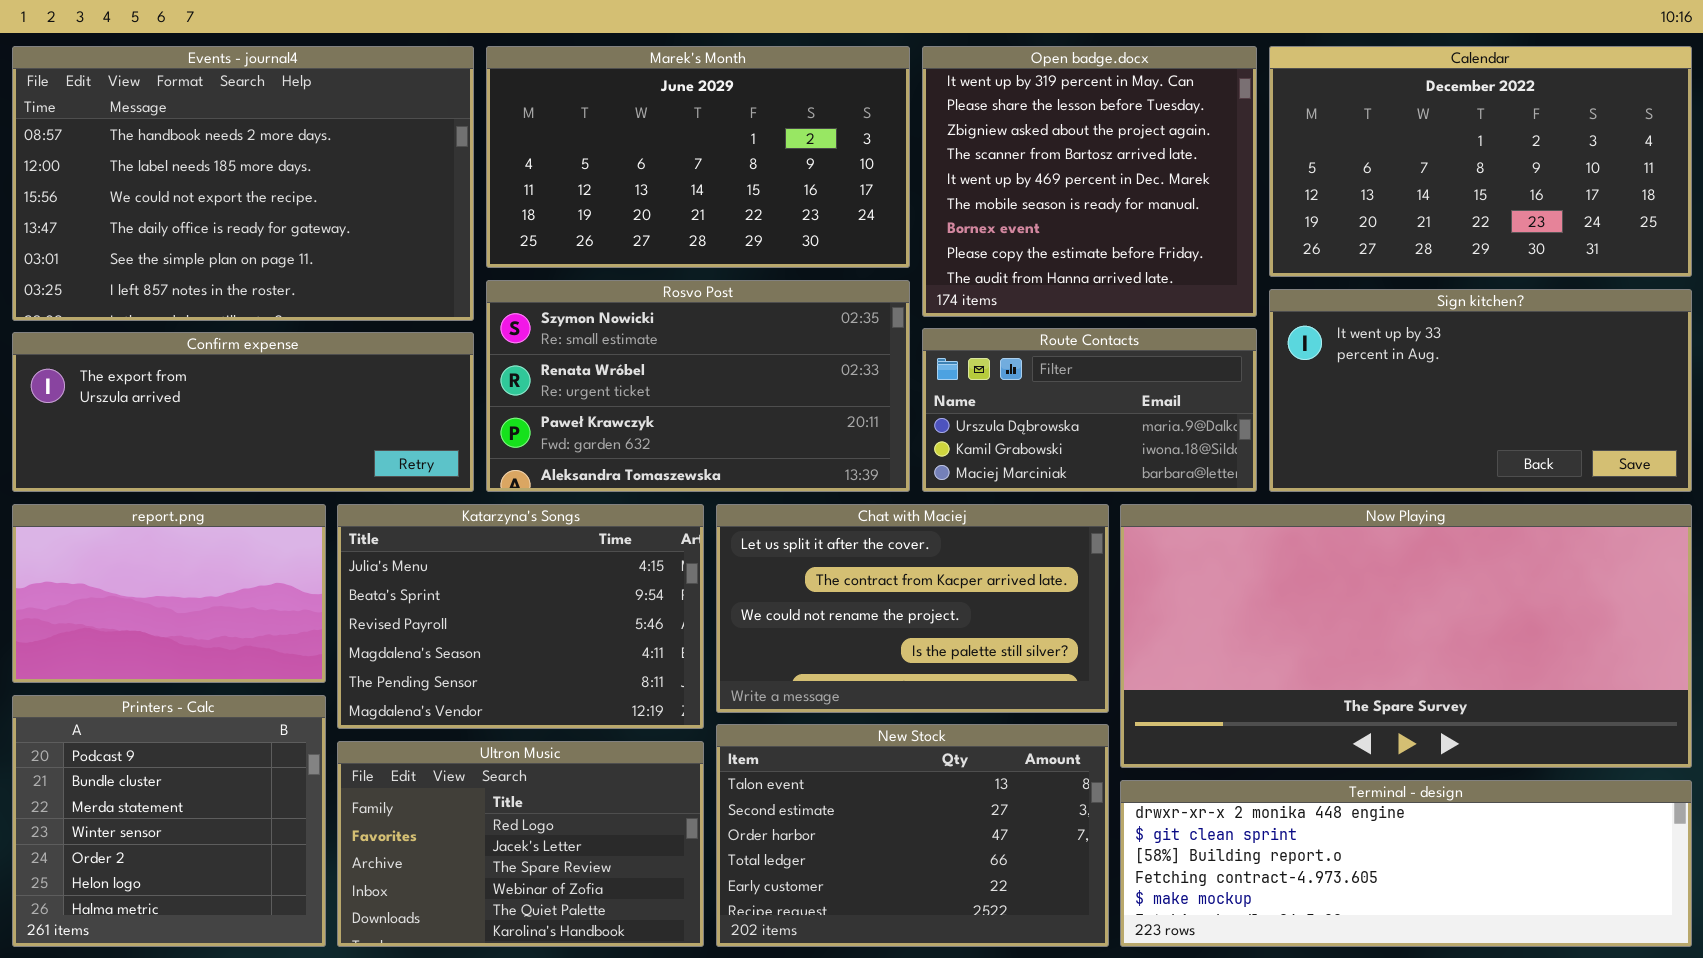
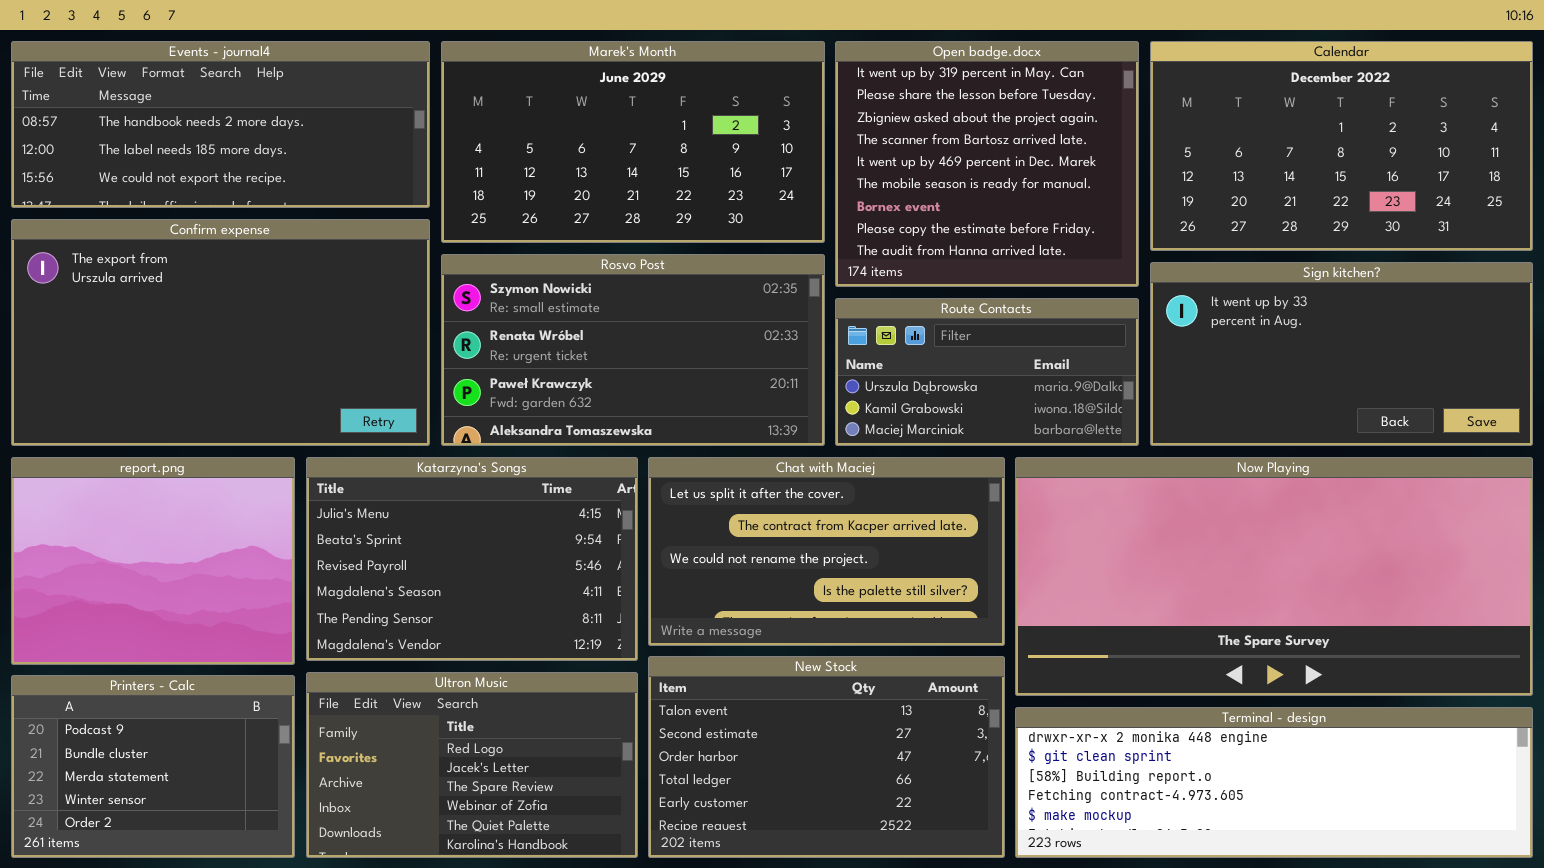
Events - journal4: [12,46,474,321] -> [11,41,430,208], resized
Confirm expense: [12,332,474,492] -> [11,219,430,446], resized
report.png: [12,504,326,683] -> [11,457,295,665], resized
Printers - Calc: [12,695,326,947] -> [11,675,295,858], resized

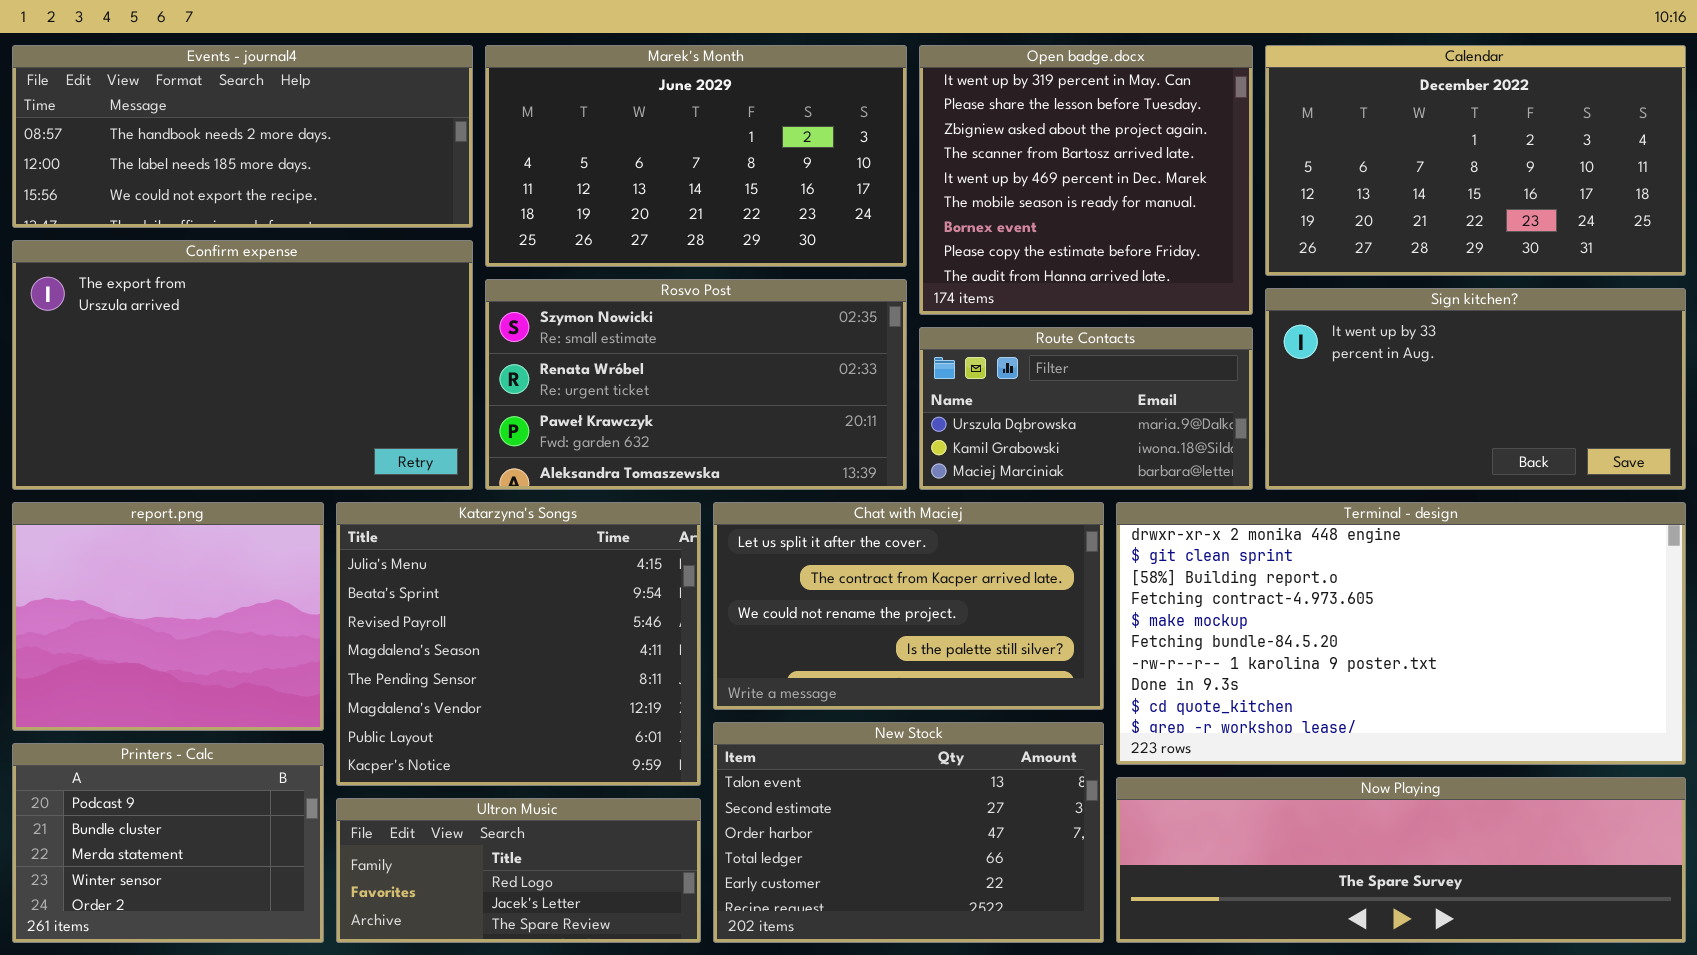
Katarzyna's Songs: [306,457,638,661] -> [336,502,701,786], resized
Now Playing: [1015,457,1533,696] -> [1116,777,1686,943], moved, resized
Ultron Music: [306,672,638,858] -> [336,798,701,943], resized
Terminal - design: [1015,707,1533,858] -> [1116,502,1686,765], moved, resized

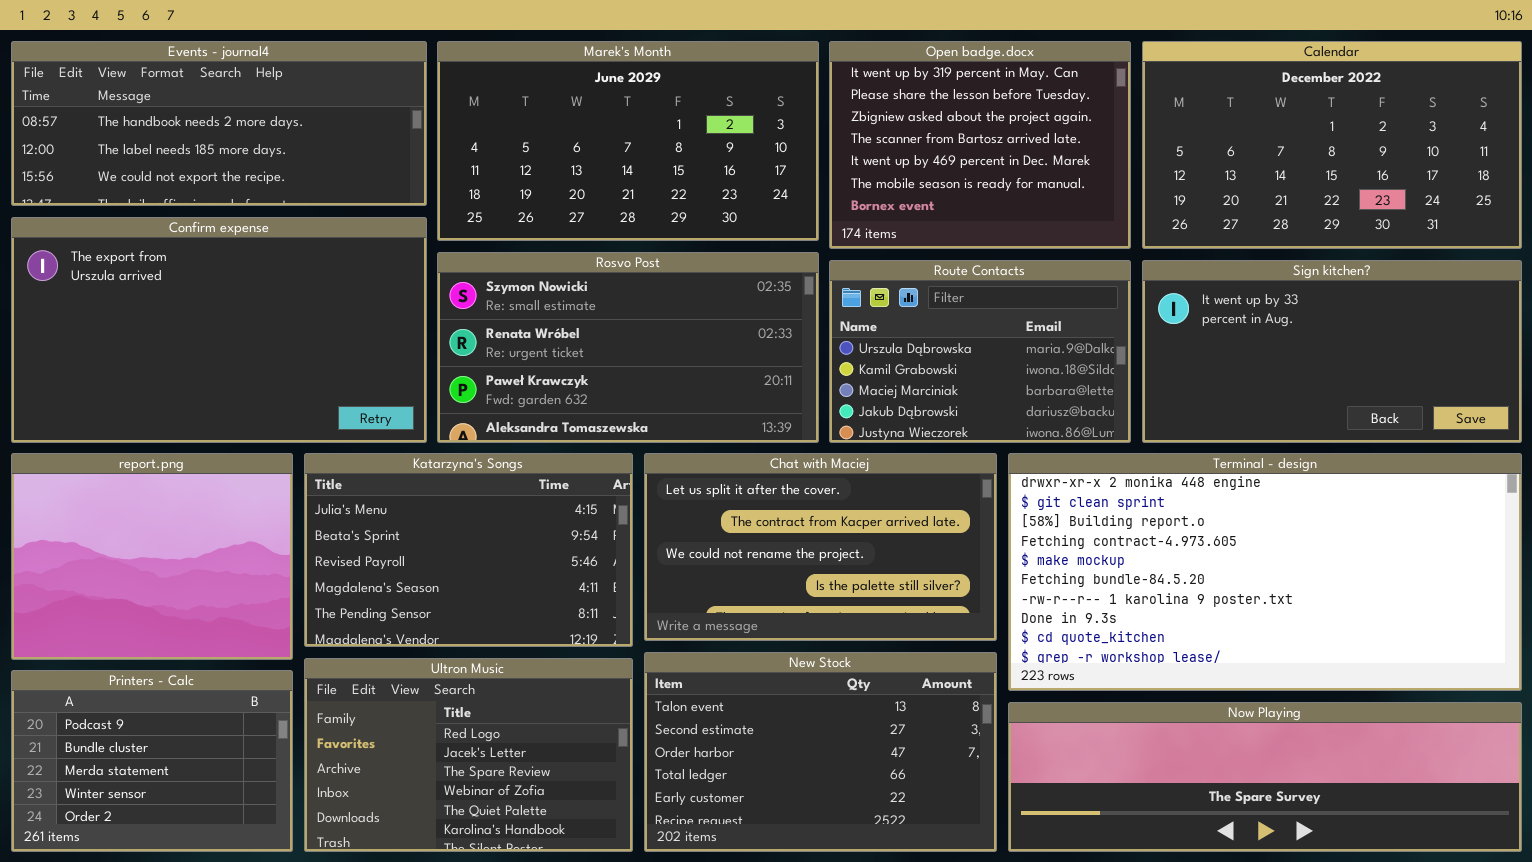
Open badge.docx: [919,45,1253,315] -> [829,41,1131,249], resized
Route Contacts: [919,327,1253,490] -> [829,260,1131,443], resized
Katarzyna's Songs: [336,502,701,786] -> [304,453,633,647], resized
Ultron Music: [336,798,701,943] -> [304,658,633,852], resized

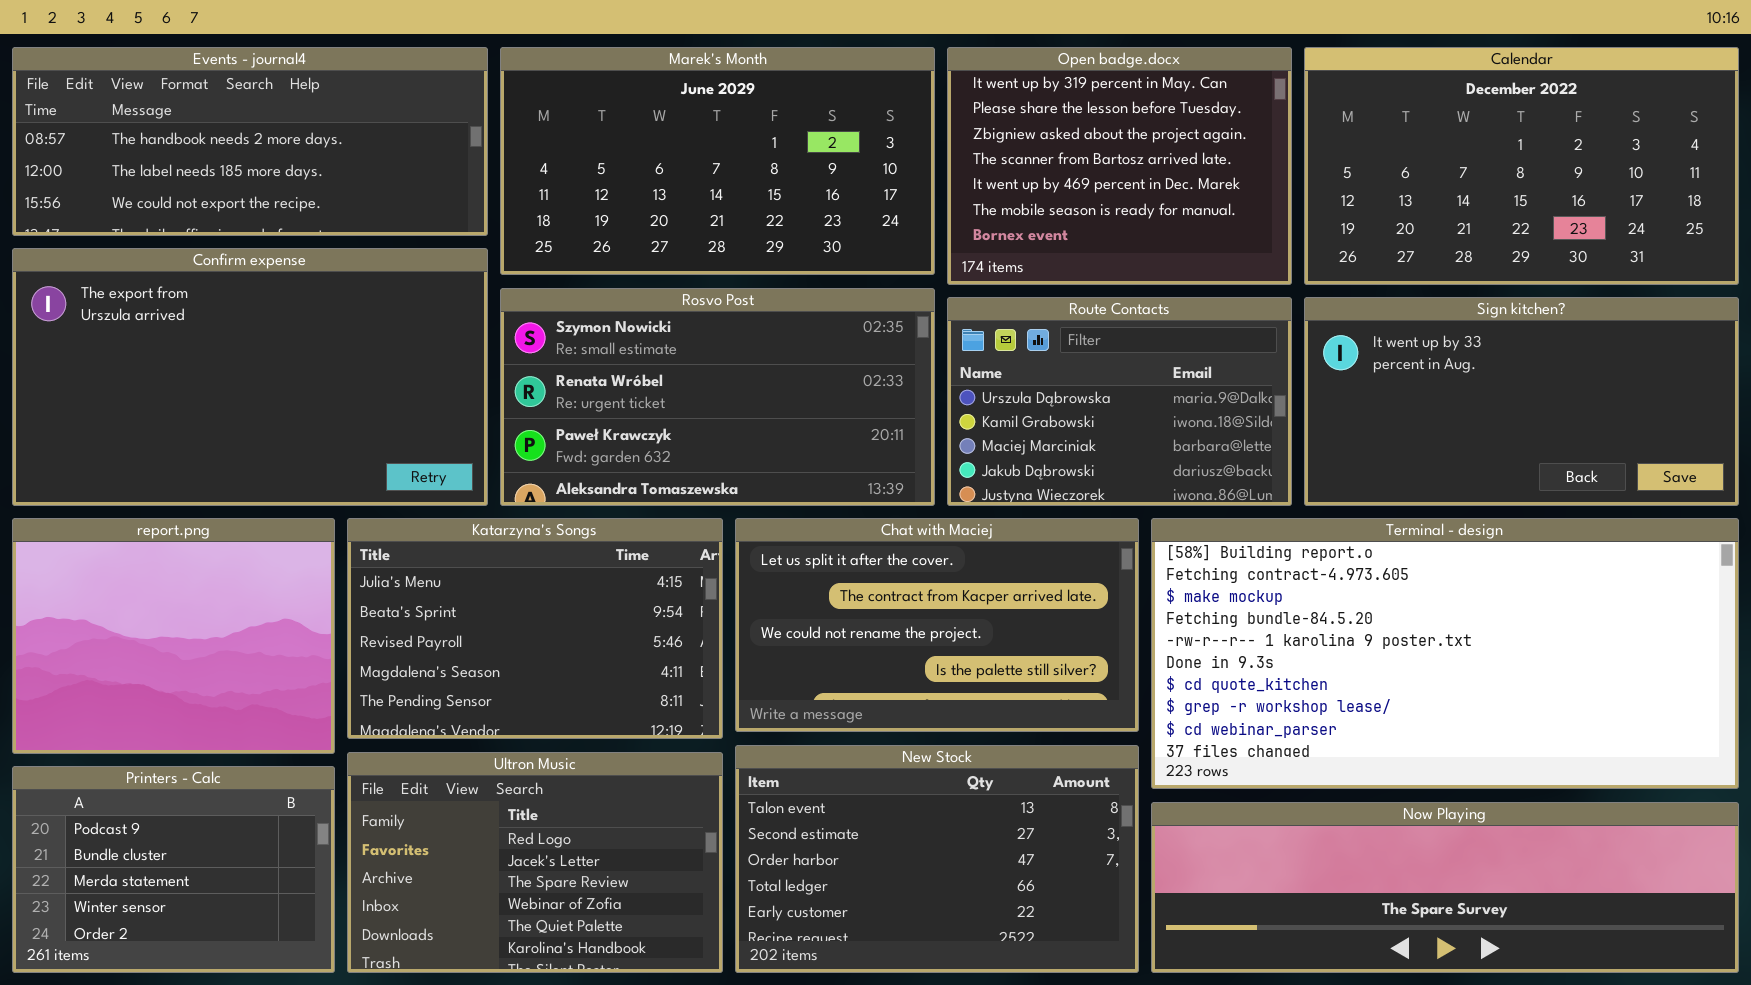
Terminal - design: [1008,453,1522,691] -> [1151,518,1739,789], scrolled down 2 rows

